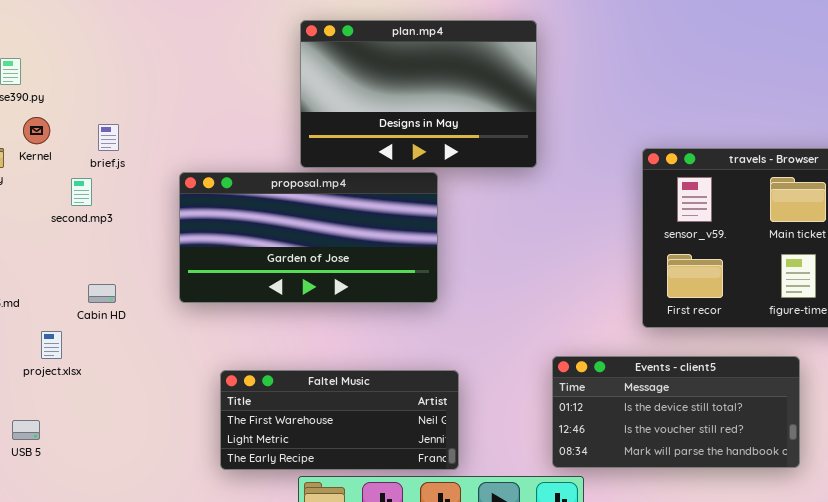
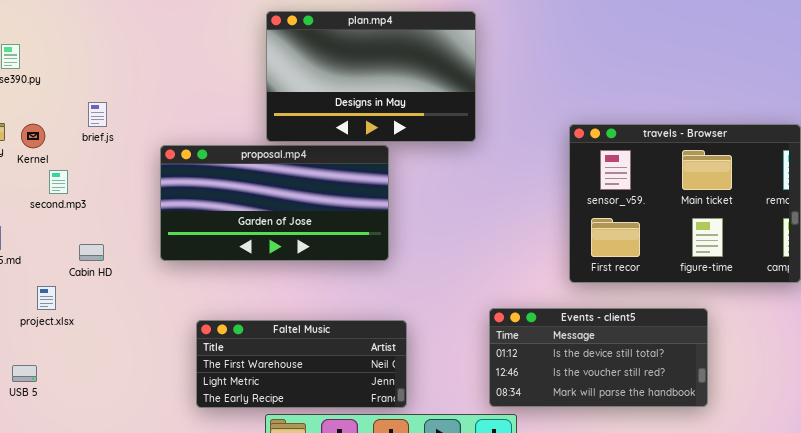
Kernel: [23,117,50,144] -> [21,124,45,148], moved
second.mp3: [71,178,92,206] -> [49,170,68,194], moved

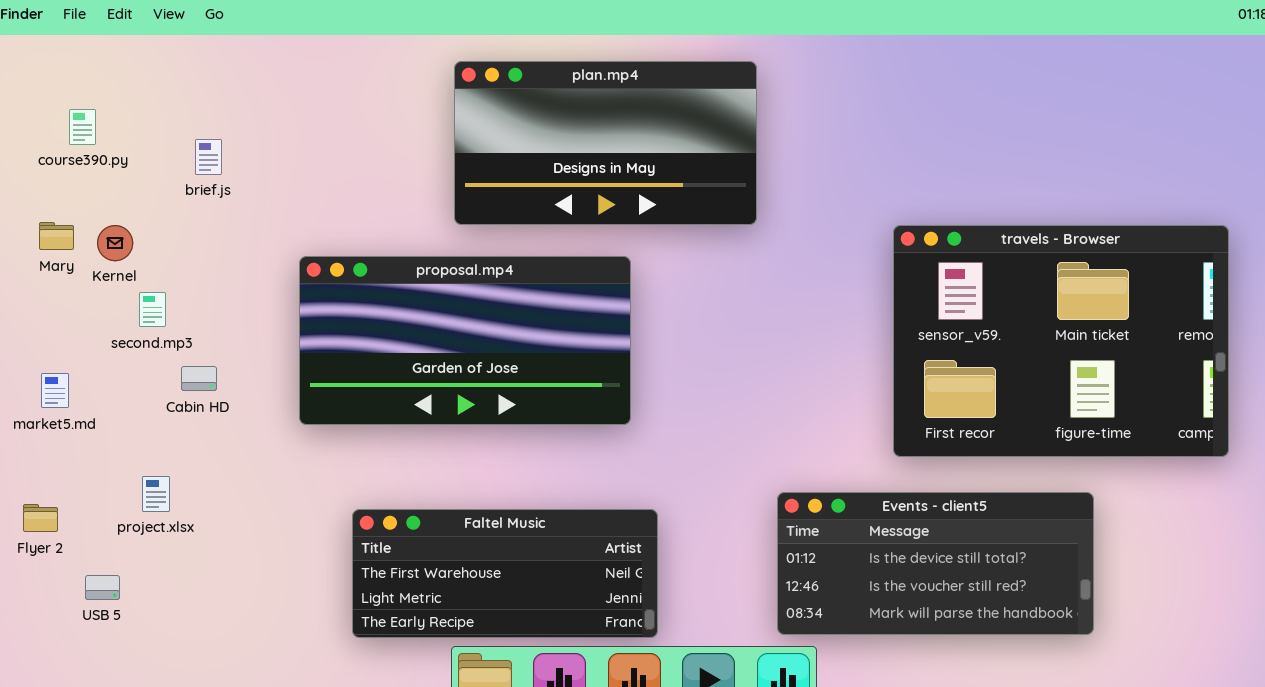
plan.mp4: [266,11,476,142] -> [454,61,757,225], resized
brief.js: [88,102,107,127] -> [195,139,222,175], moved
Cabin HD: [79,244,104,261] -> [181,366,217,391], moved
project.xlsx: [37,286,56,310] -> [142,476,170,512], moved

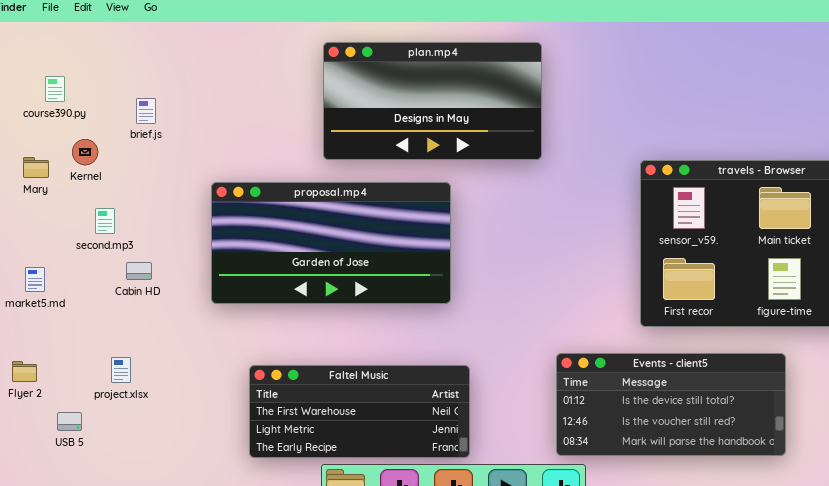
Kernel: [97,225,133,261] -> [72,139,98,165], moved
project.xlsx: [142,476,170,512] -> [111,357,131,383], moved

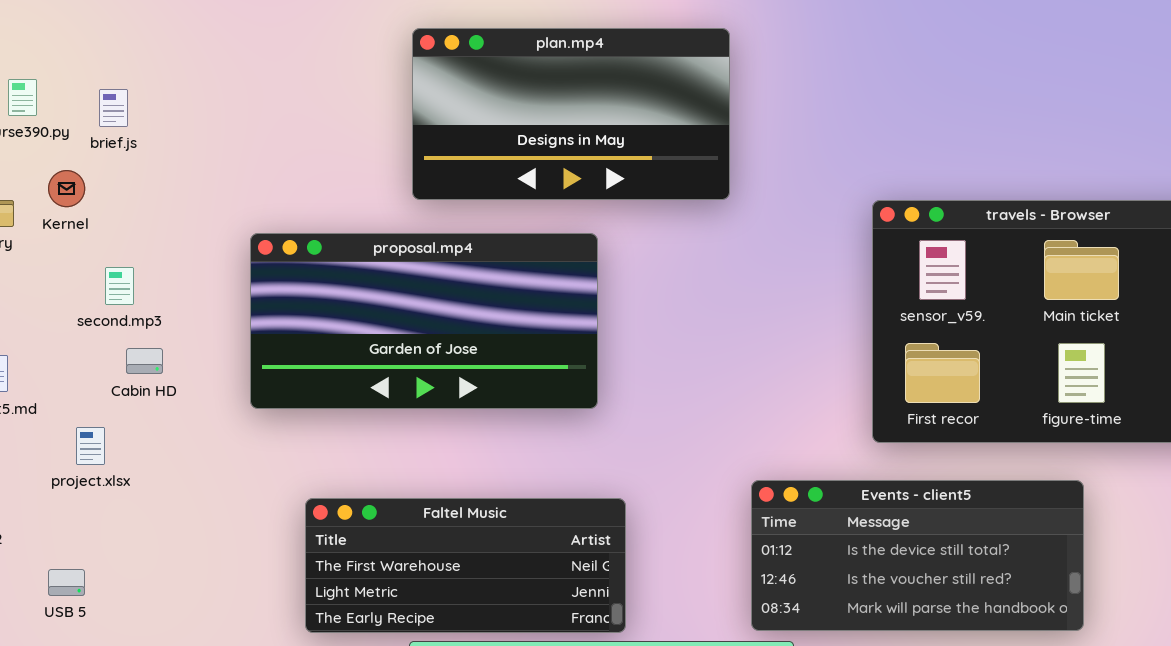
brief.js: [136,98,156,124] -> [99,89,128,127], moved
second.mp3: [95,208,115,234] -> [105,267,134,305], moved
project.xlsx: [111,357,131,383] -> [76,427,105,465], moved
USB 5: [57,412,82,431] -> [48,569,85,596], moved

